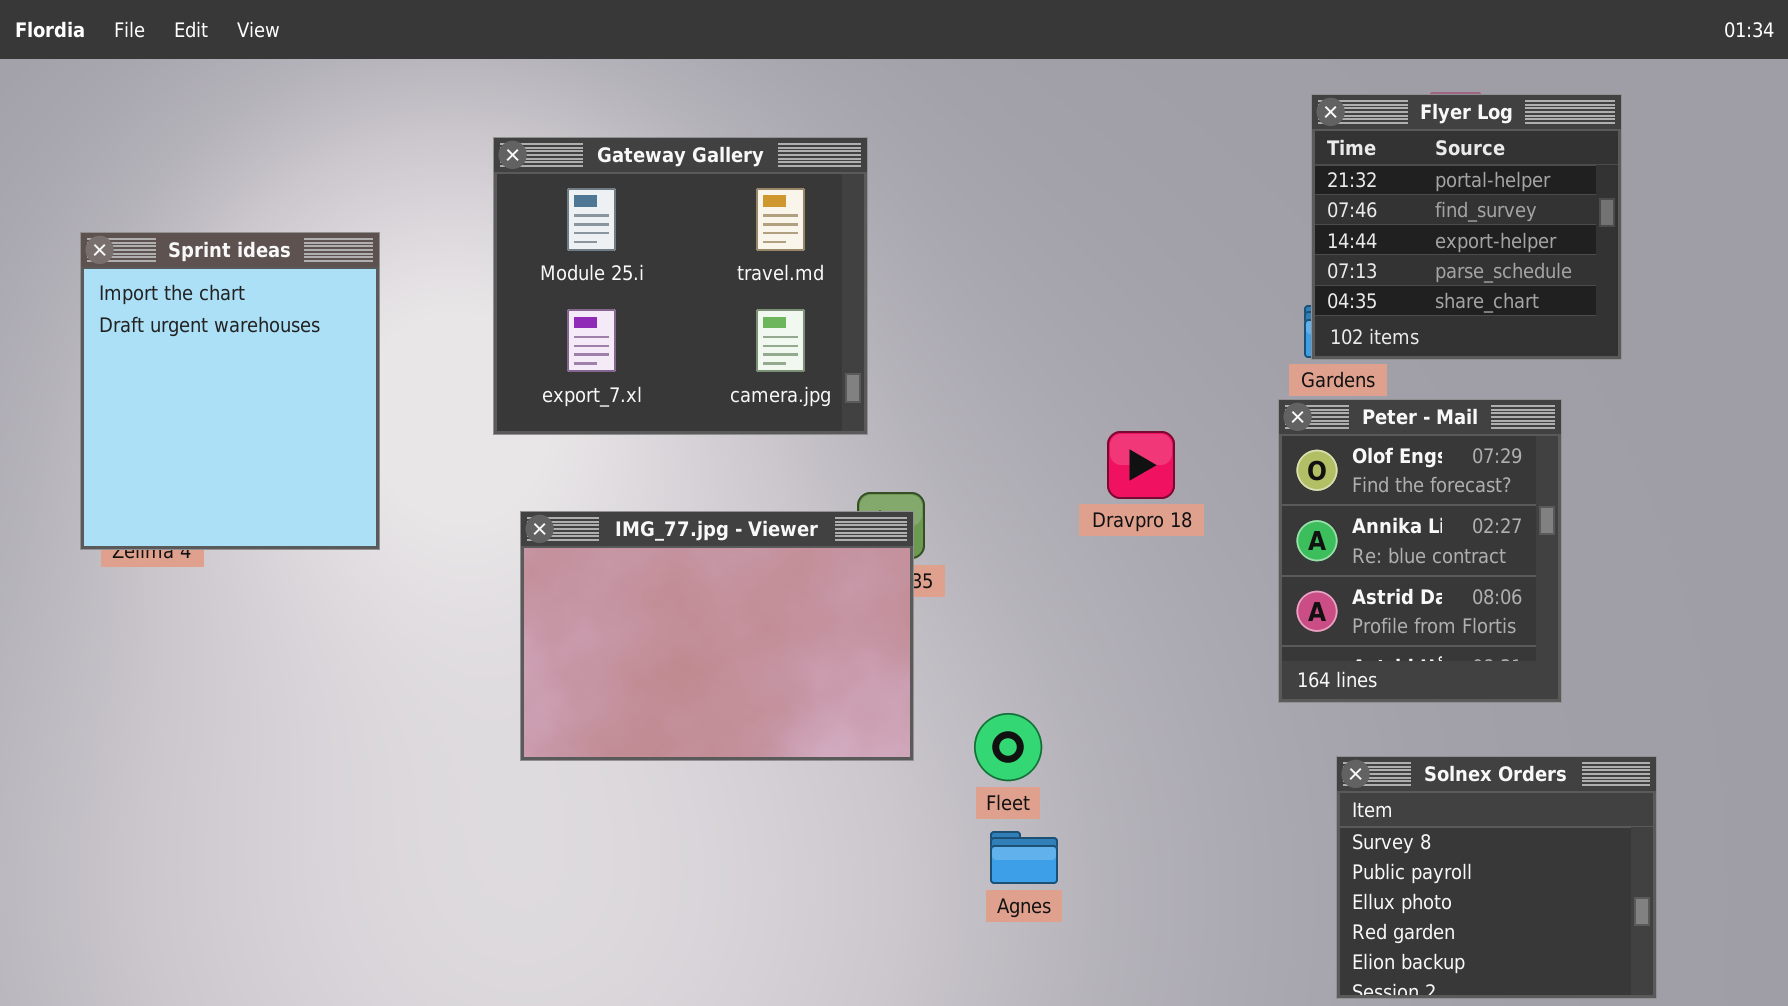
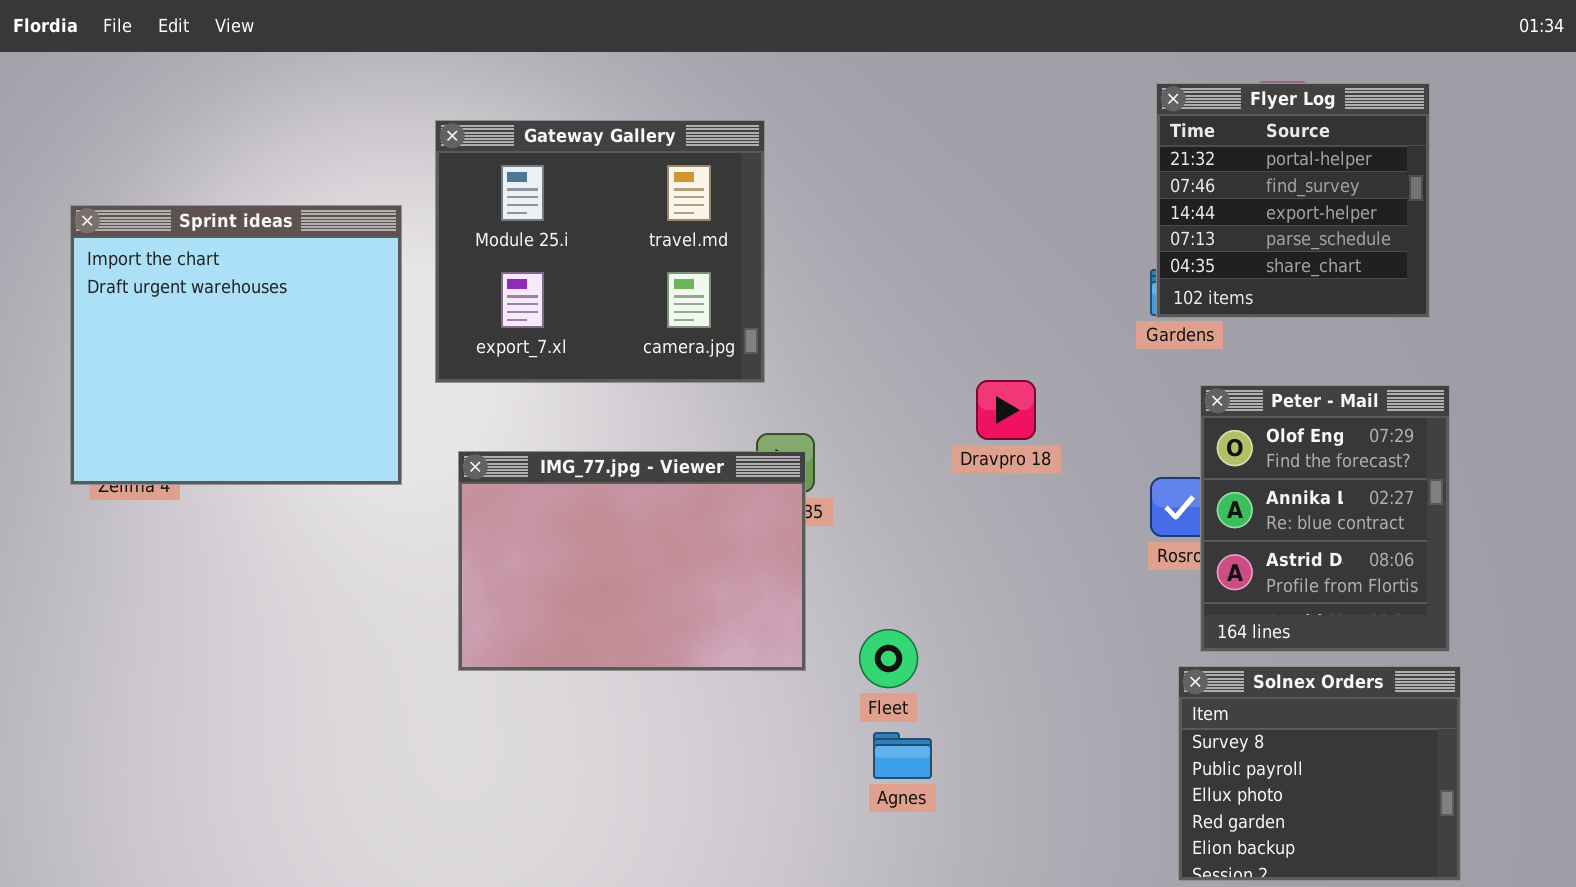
Sprint ideas: [80,232,380,550] -> [70,205,402,485], resized
Peter - Mail: [1278,399,1562,703] -> [1200,385,1450,652], moved

